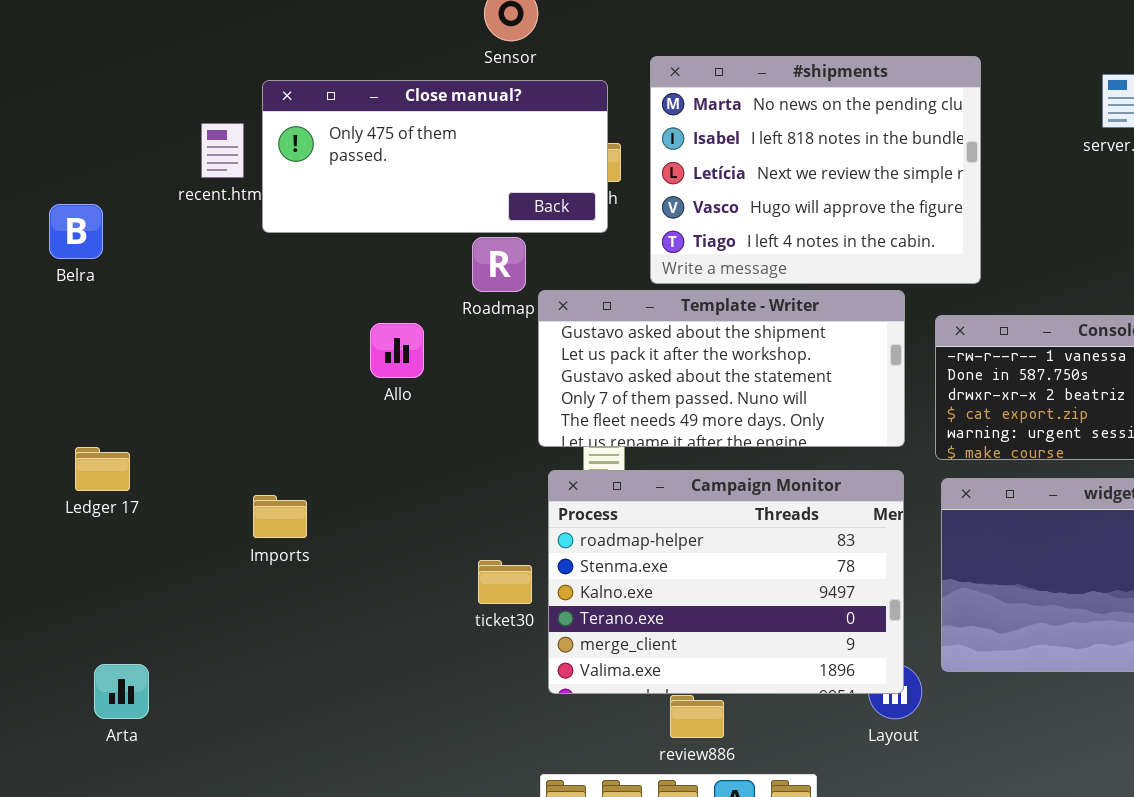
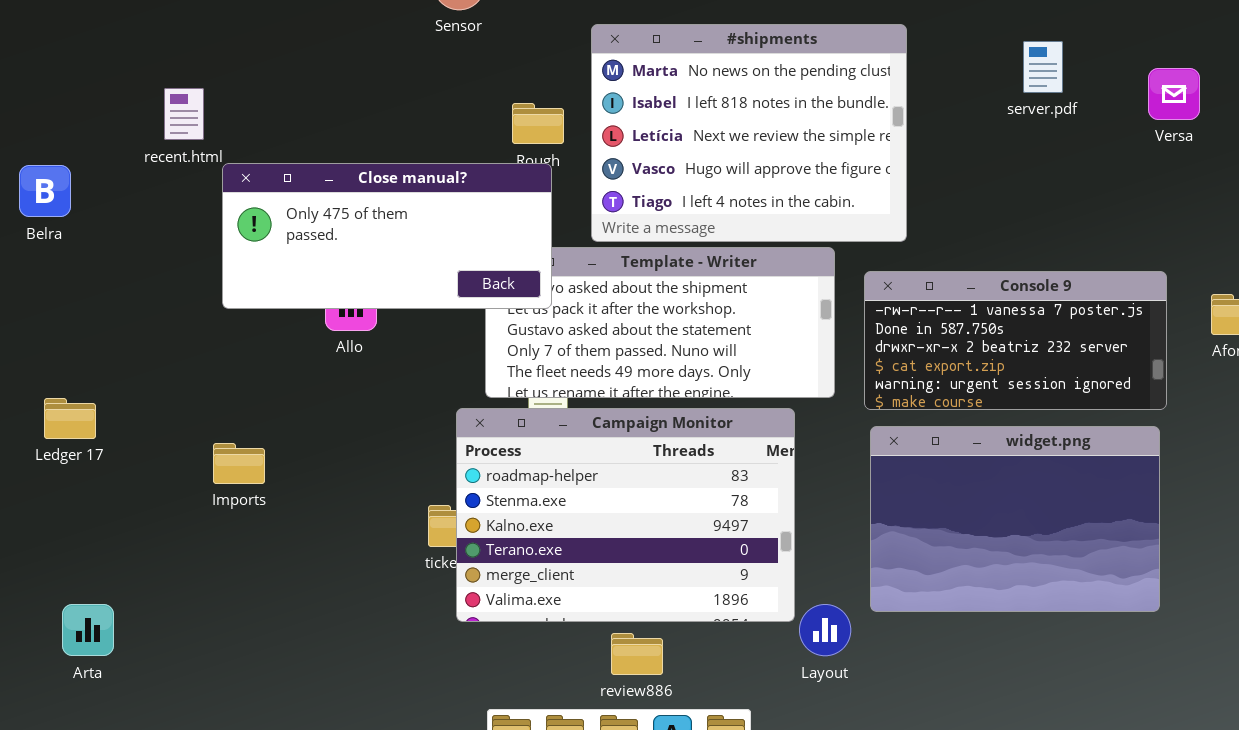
Close manual?: [262,80,608,233] -> [222,163,552,309], moved
Campaign Monitor: [548,470,904,694] -> [456,408,795,622], moved

